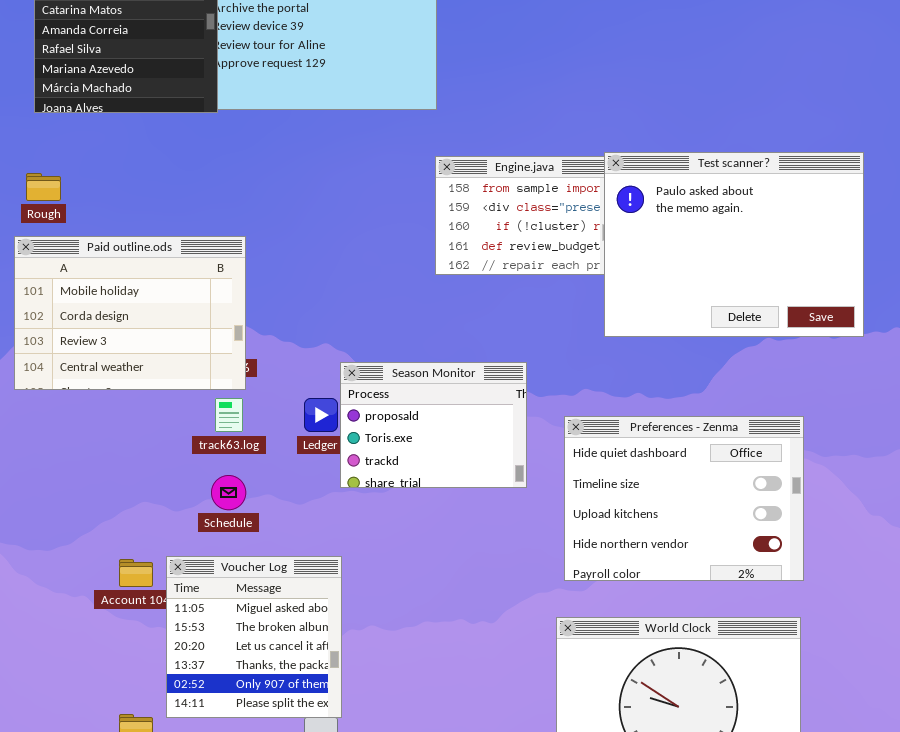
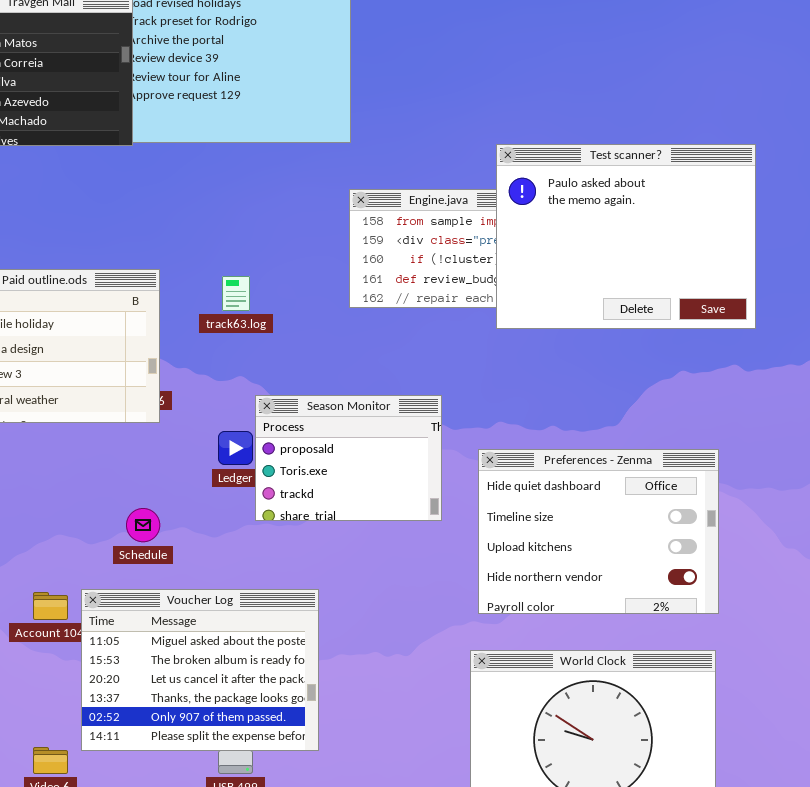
Test scanner?: [604,152,864,337] -> [496,144,756,329], moved
track63.log: [215,398,243,432] -> [222,276,250,311], moved
Voucher Log: [166,556,342,718] -> [81,589,319,751], resized

